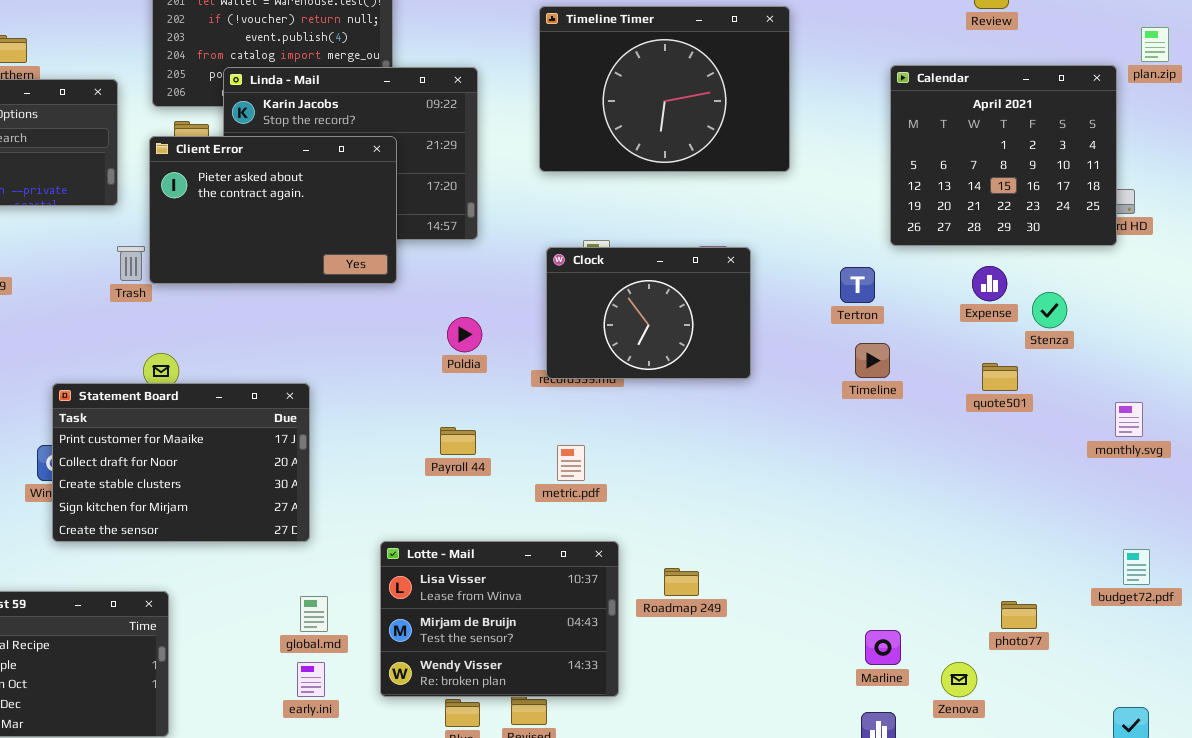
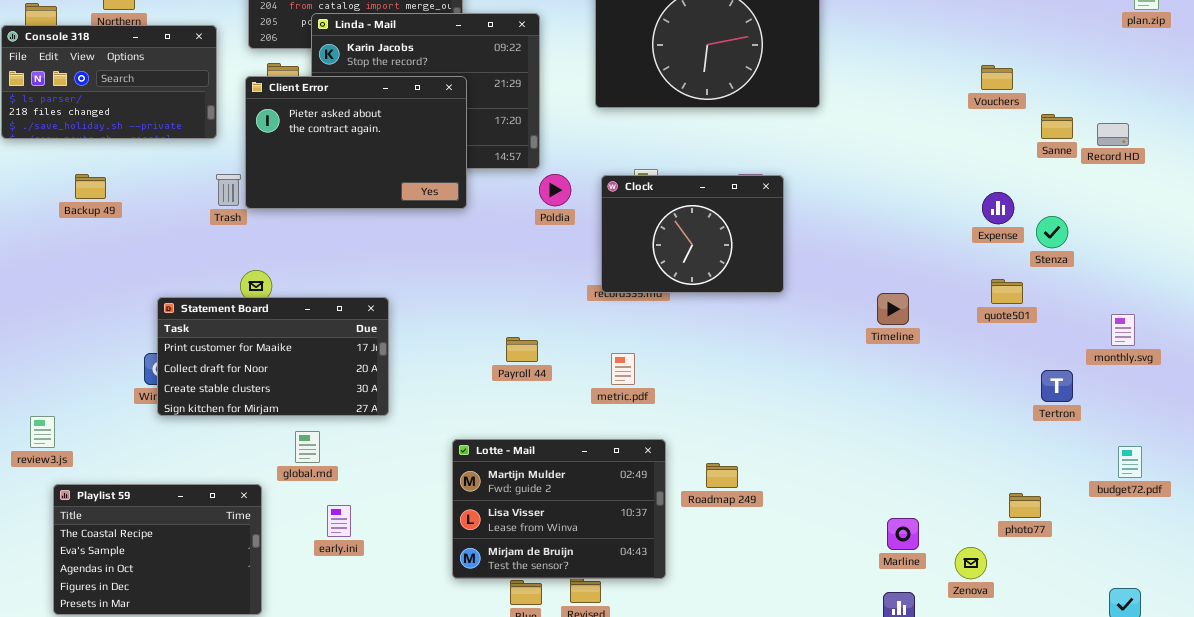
Calendar: [890,65,1117,246] -> none, closed
Tertron: [840,267,875,303] -> [1041,370,1073,402], moved
Poldia: [447,317,482,352] -> [539,174,571,206], moved
Timeline: [855,343,890,378] -> [877,293,909,325], moved
Statement Board: [52,383,310,542] -> [157,297,389,416], resized
Lotte - Mail: [380,541,619,697] -> [452,439,666,579], scrolled up 1 row
global.md: [300,596,328,632] -> [295,431,320,463], moved
early.ini: [297,662,325,697] -> [327,505,351,537], moved

